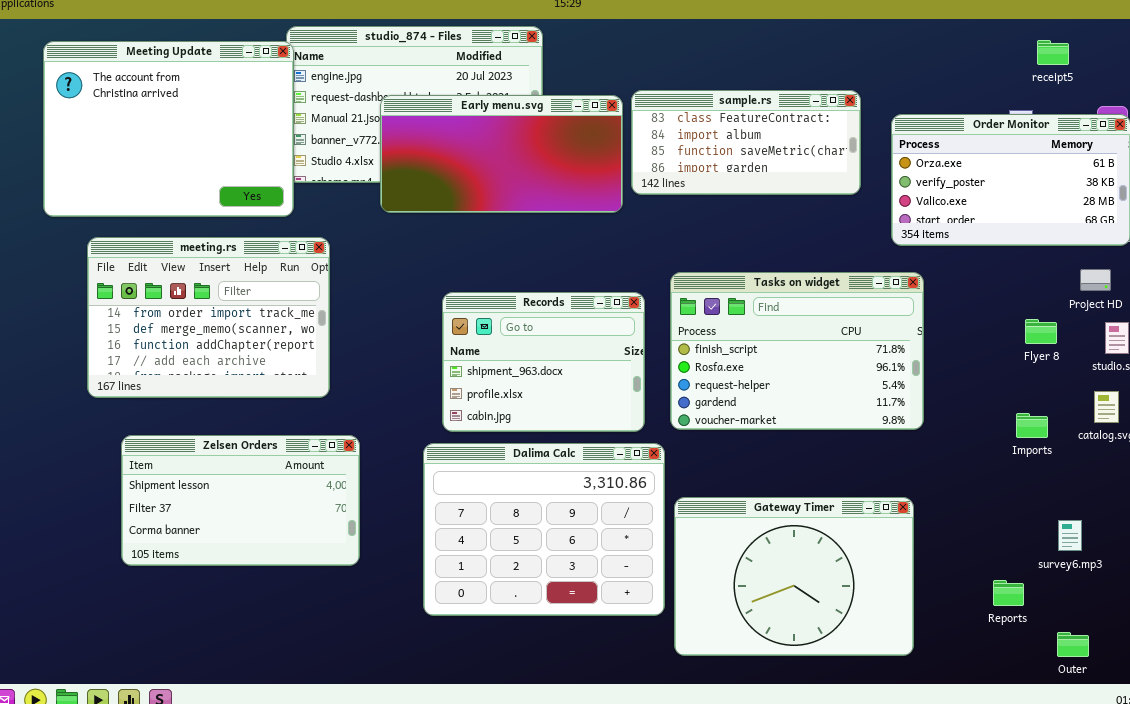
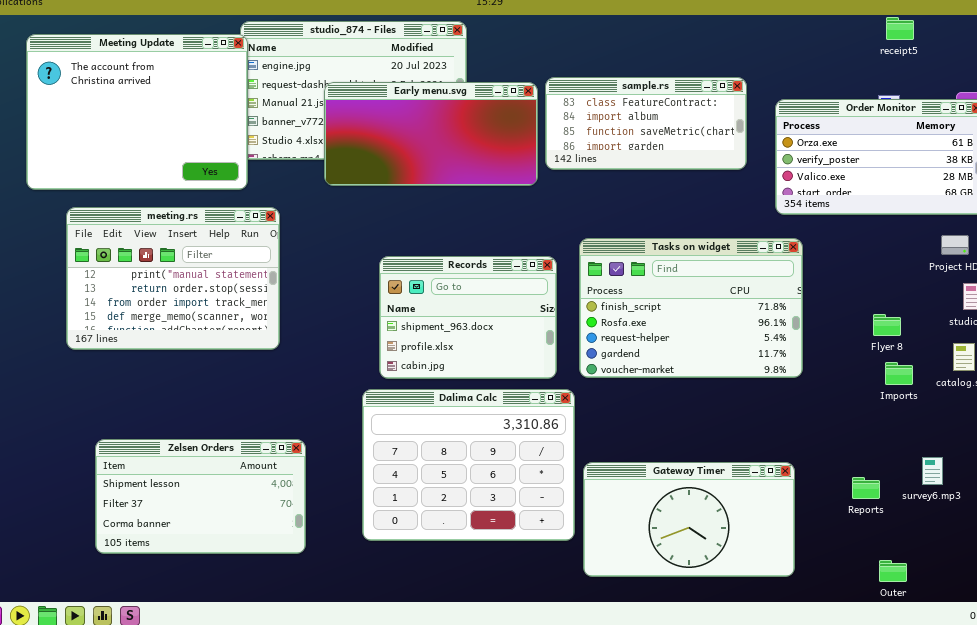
receipt5: [1037,40,1069,65] -> [886,17,914,40], moved
meeting.rs: [87,237,330,398] -> [66,207,280,350], scrolled up 2 rows
Flyer 8: [1025,319,1057,344] -> [873,314,901,336], moved
Zelsen Orders: [121,435,360,566] -> [95,439,306,554], moved
Gateway Timer: [674,497,914,656] -> [583,462,795,577], resized
Reports: [993,580,1024,606] -> [852,477,880,499], moved
Outer: [1057,632,1089,657] -> [879,560,907,582], moved

